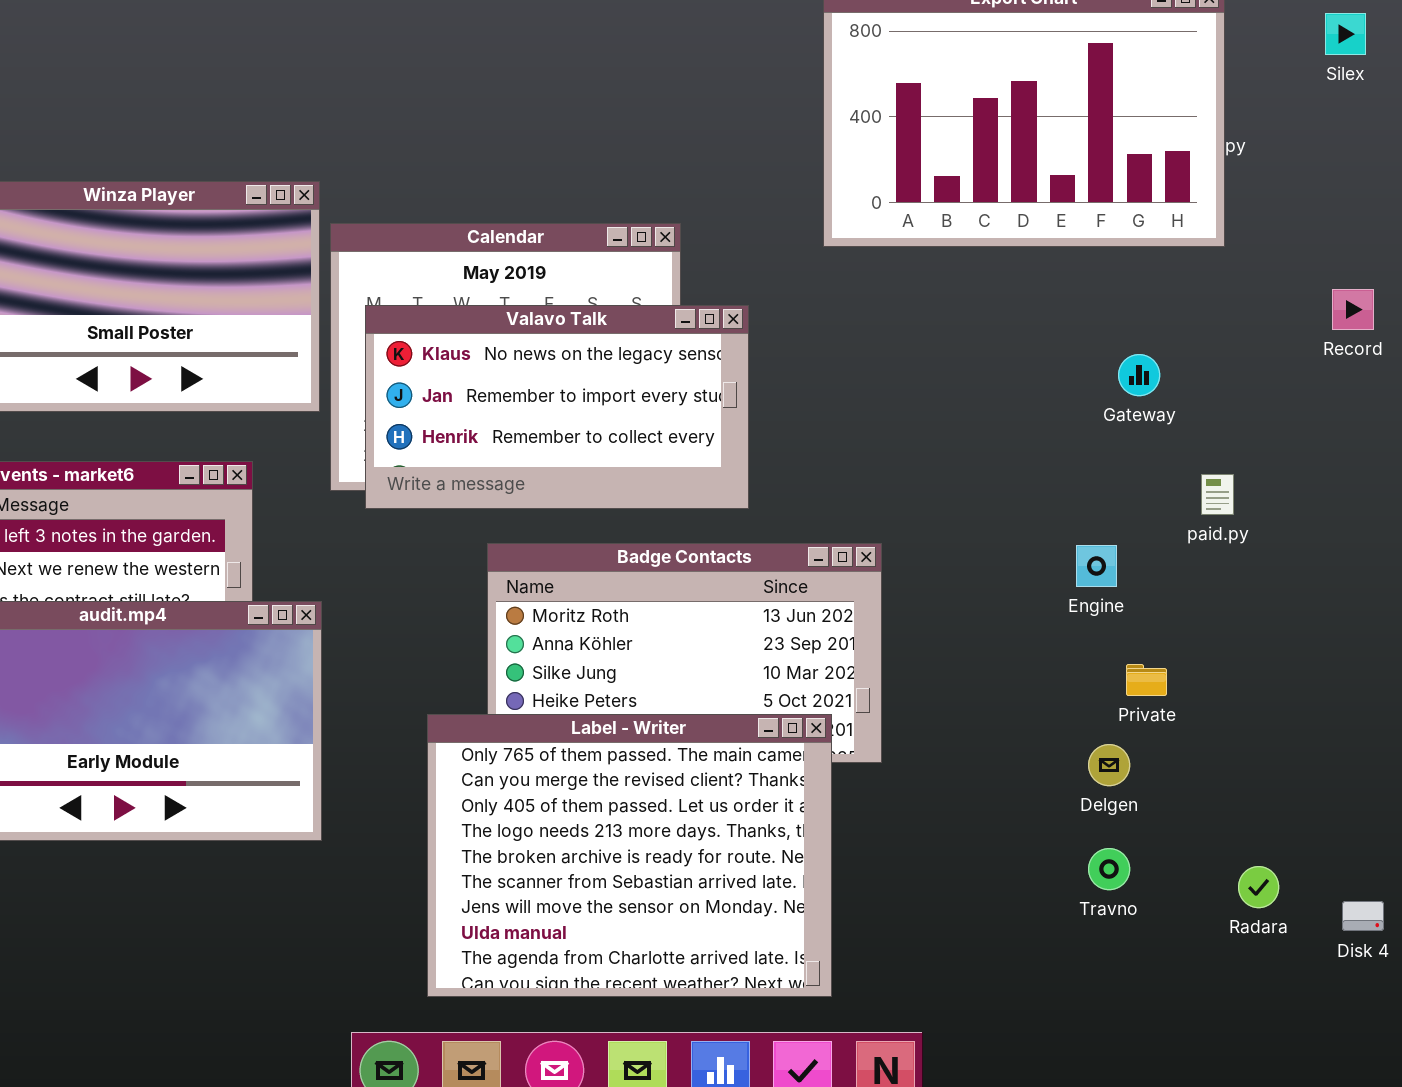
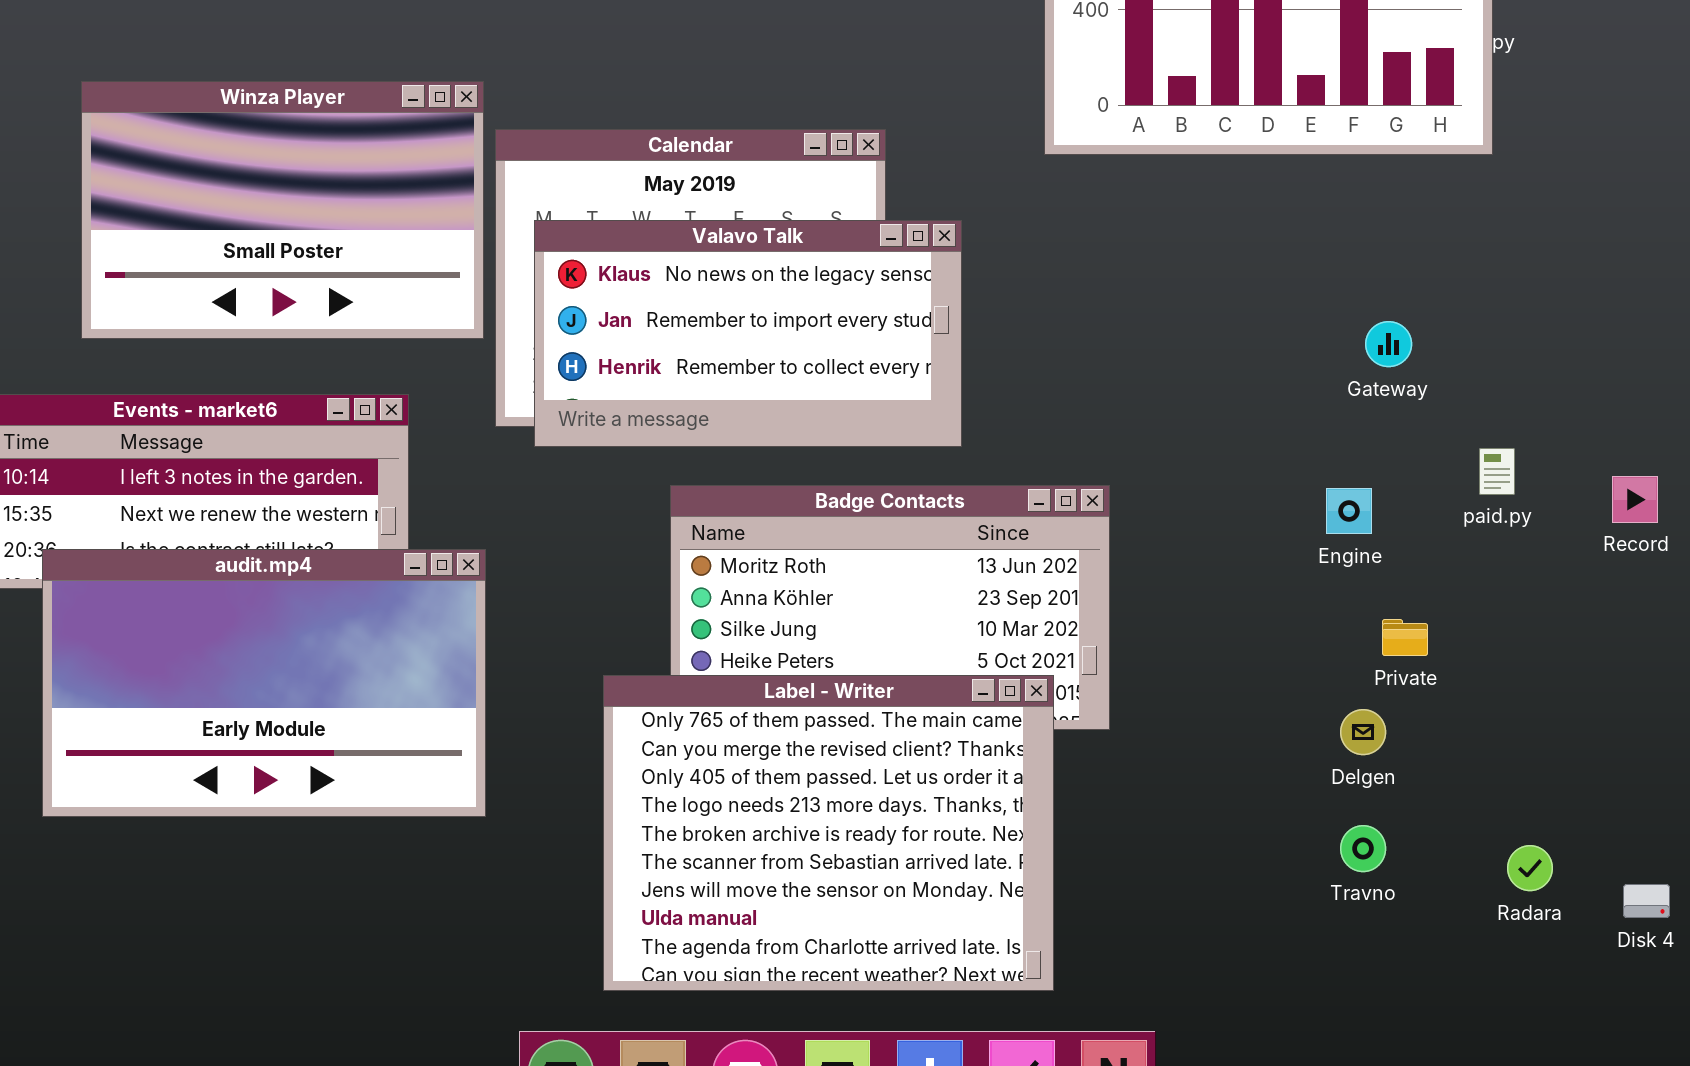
Record: [1332,289,1374,330] -> [1612,476,1658,523], moved
Gateway: [1118,354,1160,396] -> [1365,321,1412,367], moved
paid.py: [1201,474,1234,515] -> [1479,448,1515,495], moved

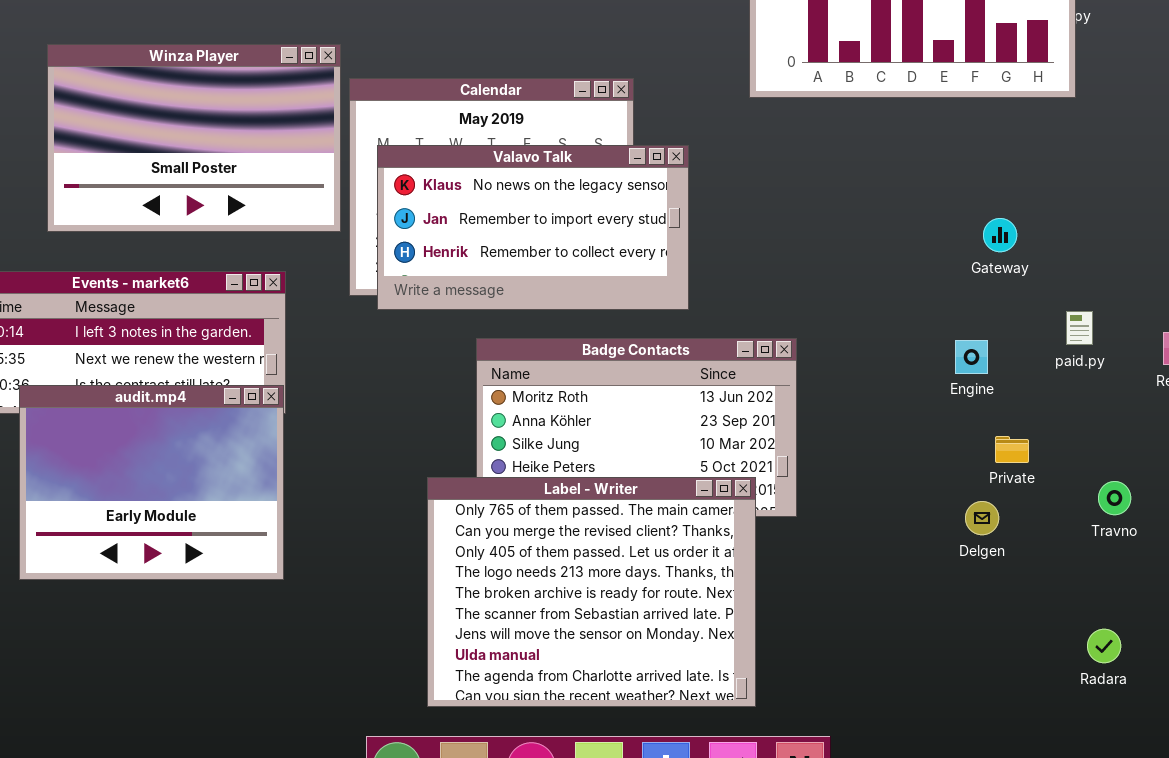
audit.mp4: [42,549,486,817] -> [19,385,284,580], resized
Travno: [1340,825,1386,872] -> [1098,481,1131,515], moved
Radara: [1507,845,1553,891] -> [1087,629,1121,663], moved

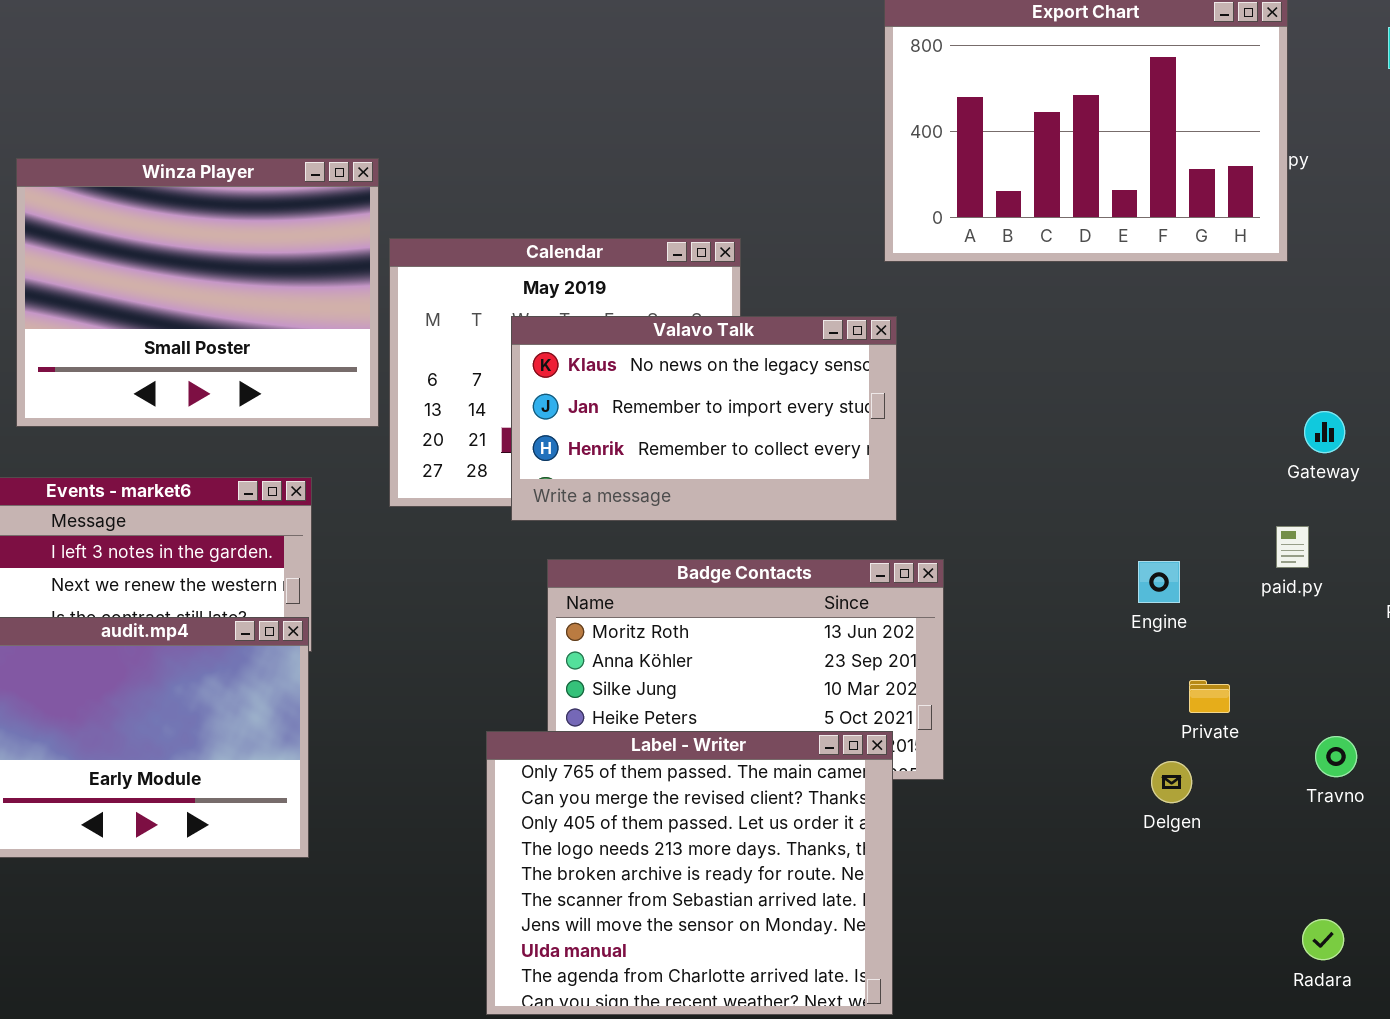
Winza Player: [47,44,341,232] -> [16,158,379,427], resized
Valavo Talk: [377,145,689,310] -> [511,316,897,521], moved
Gateway: [983,218,1017,252] -> [1304,411,1345,453], moved

